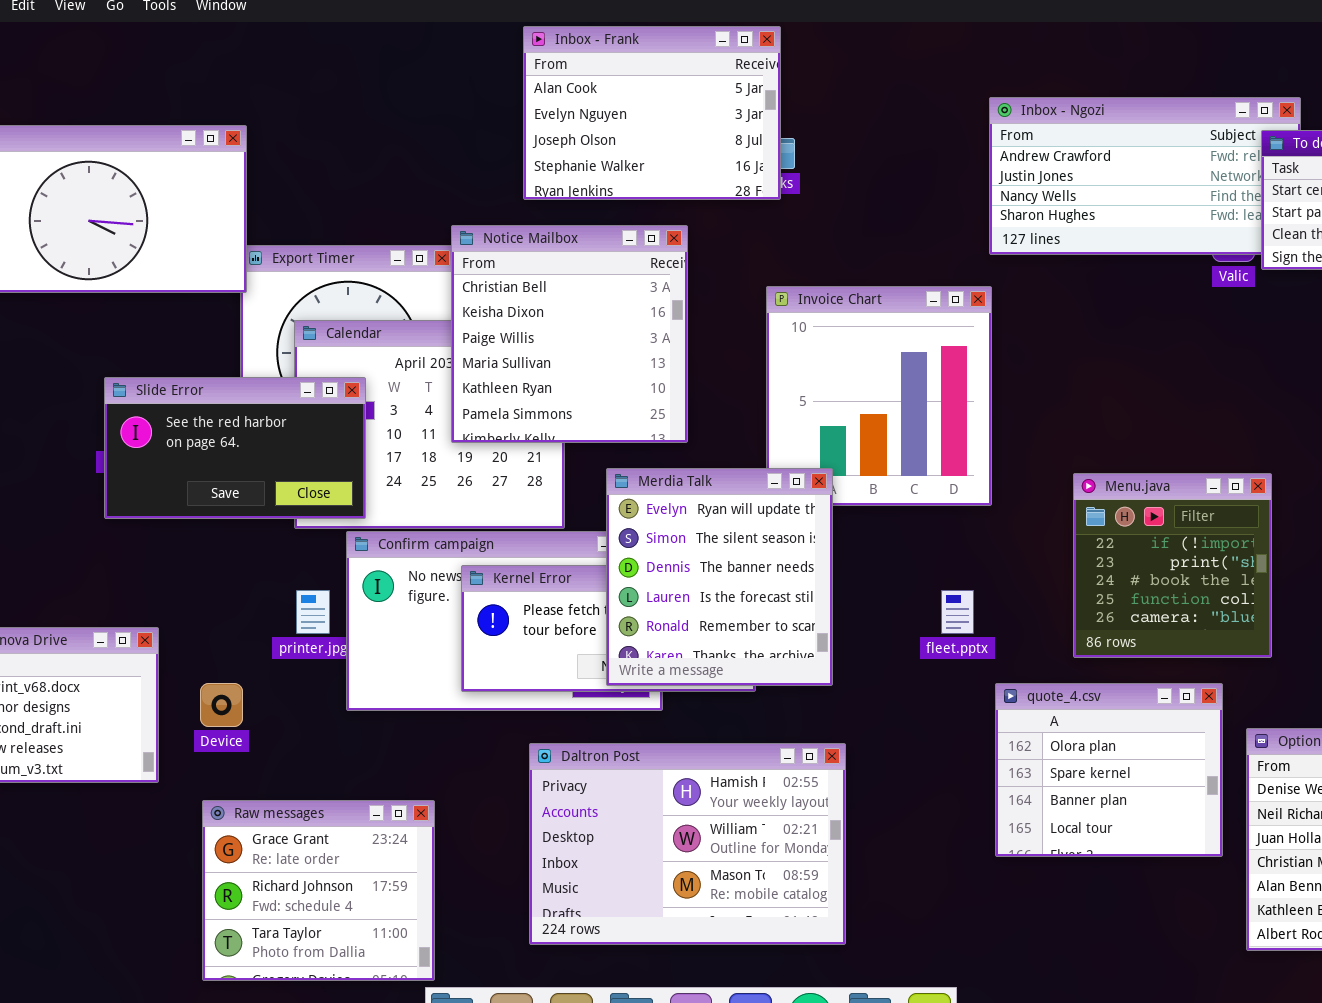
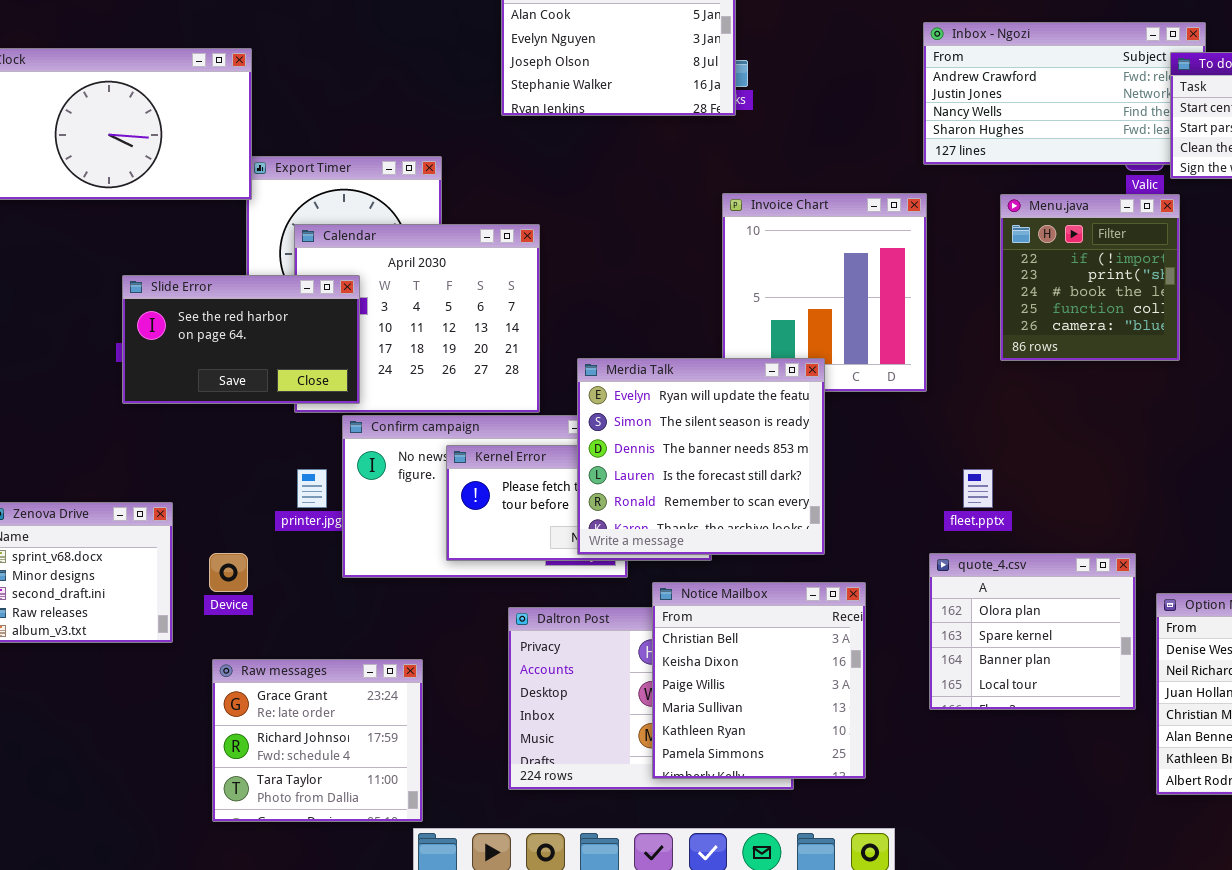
Notice Mailbox: [451,225,688,443] -> [652,582,866,779], moved
Merdia Talk: [606,468,833,686] -> [577,358,825,555], resized
Menu.java: [1073,473,1272,658] -> [1000,194,1180,361], moved
fleet.pptx: [941,590,974,634] -> [963,469,993,508], moved

